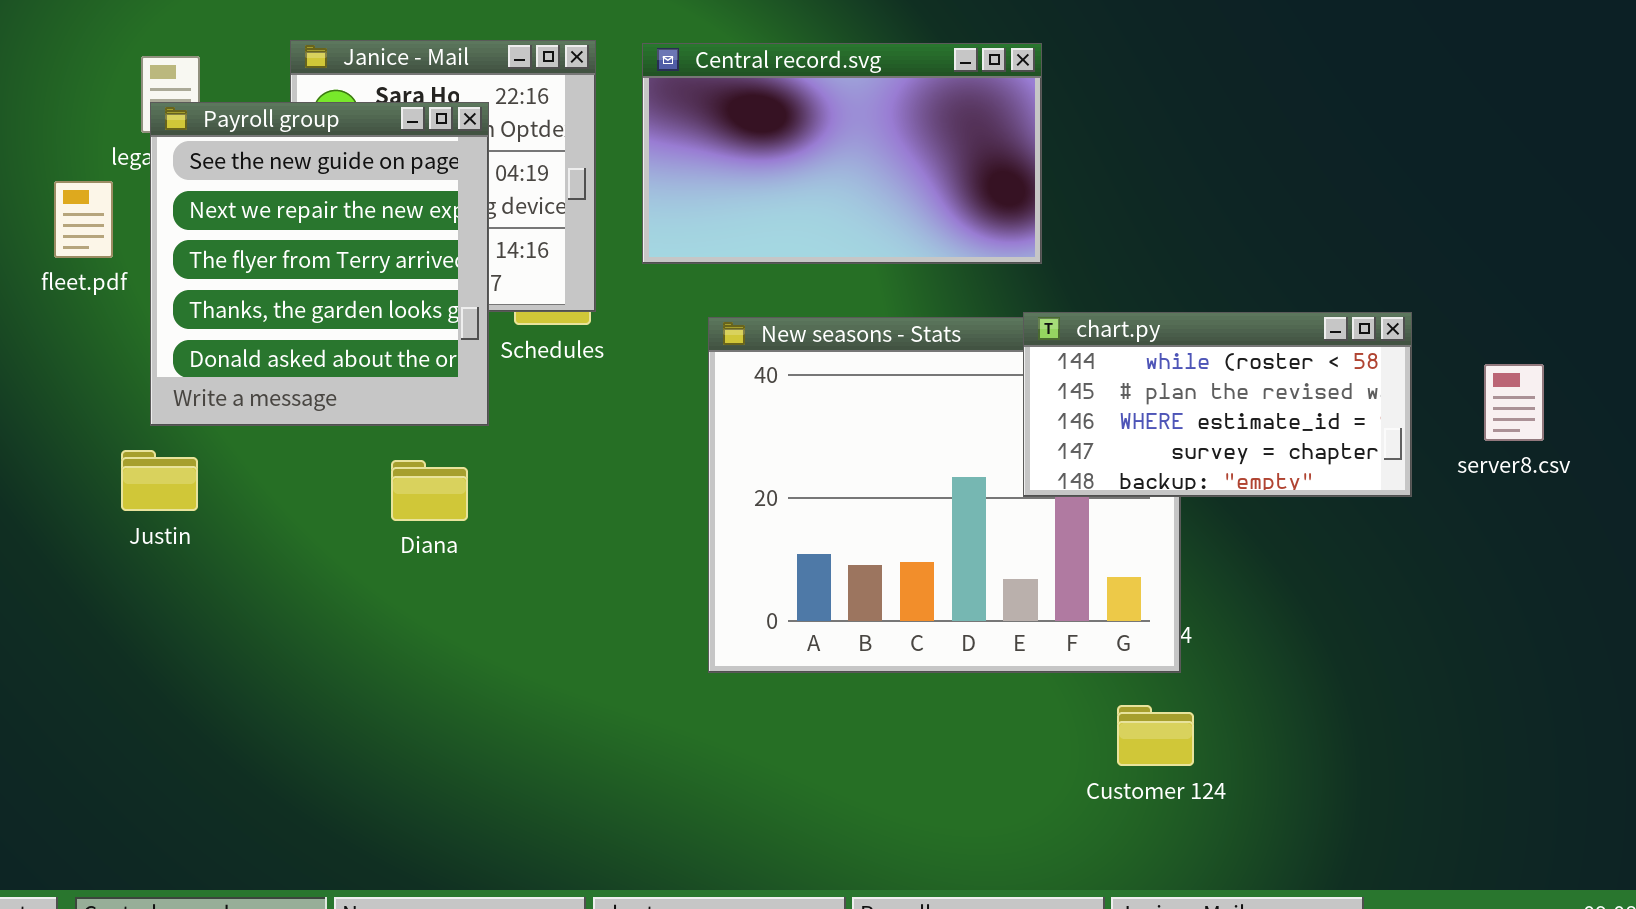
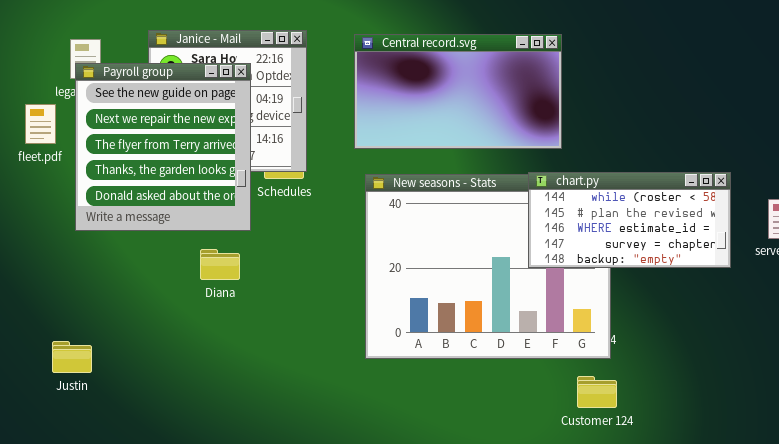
Central record.svg: [642,43,1042,264] -> [354,34,562,149], moved
Justin: [121,450,198,511] -> [52,341,92,373], moved

